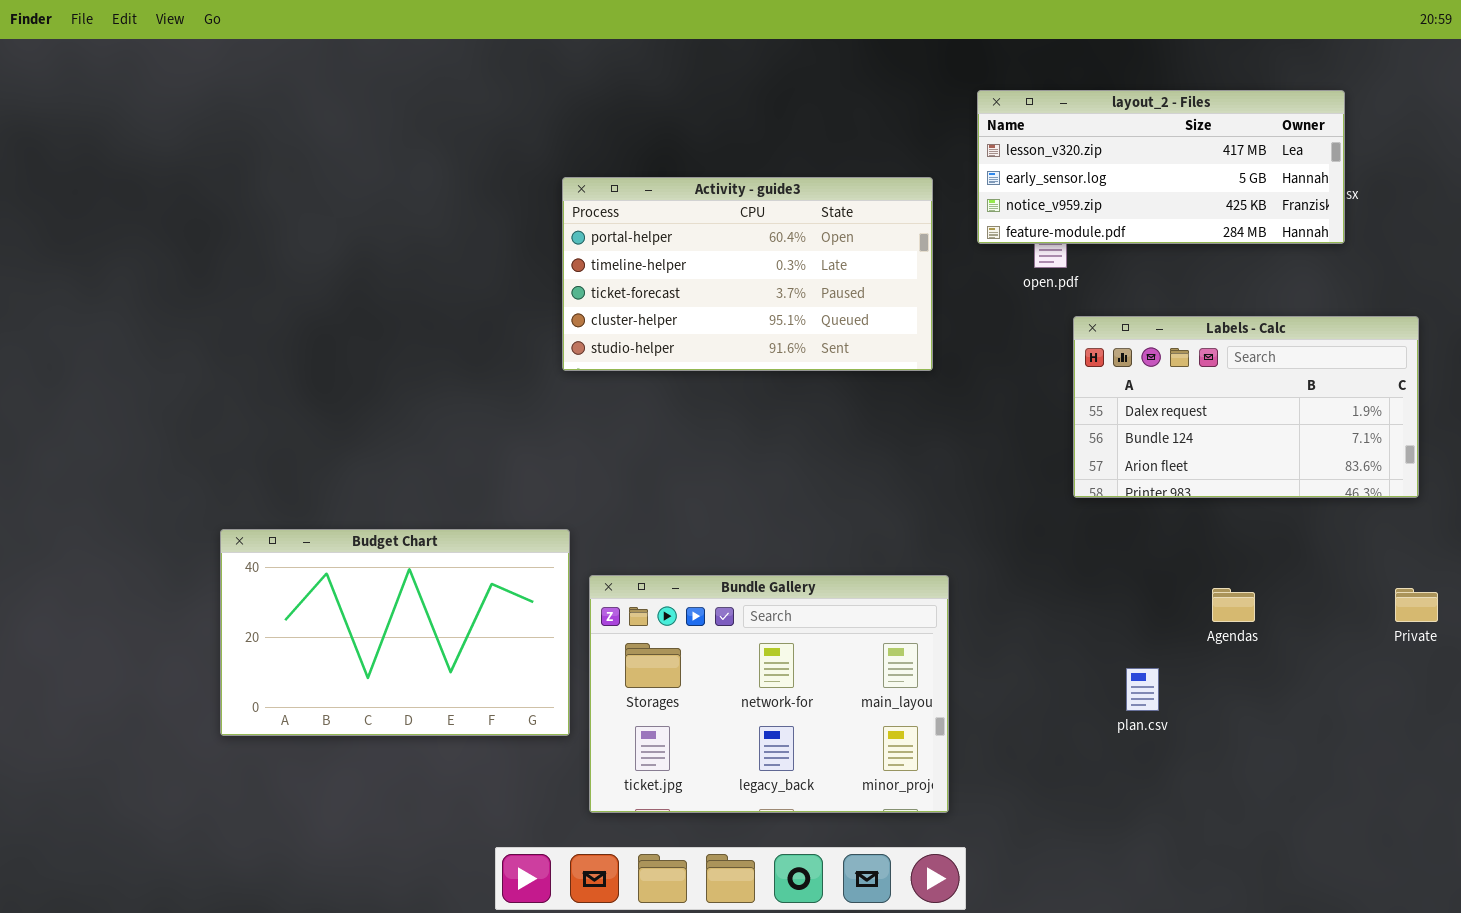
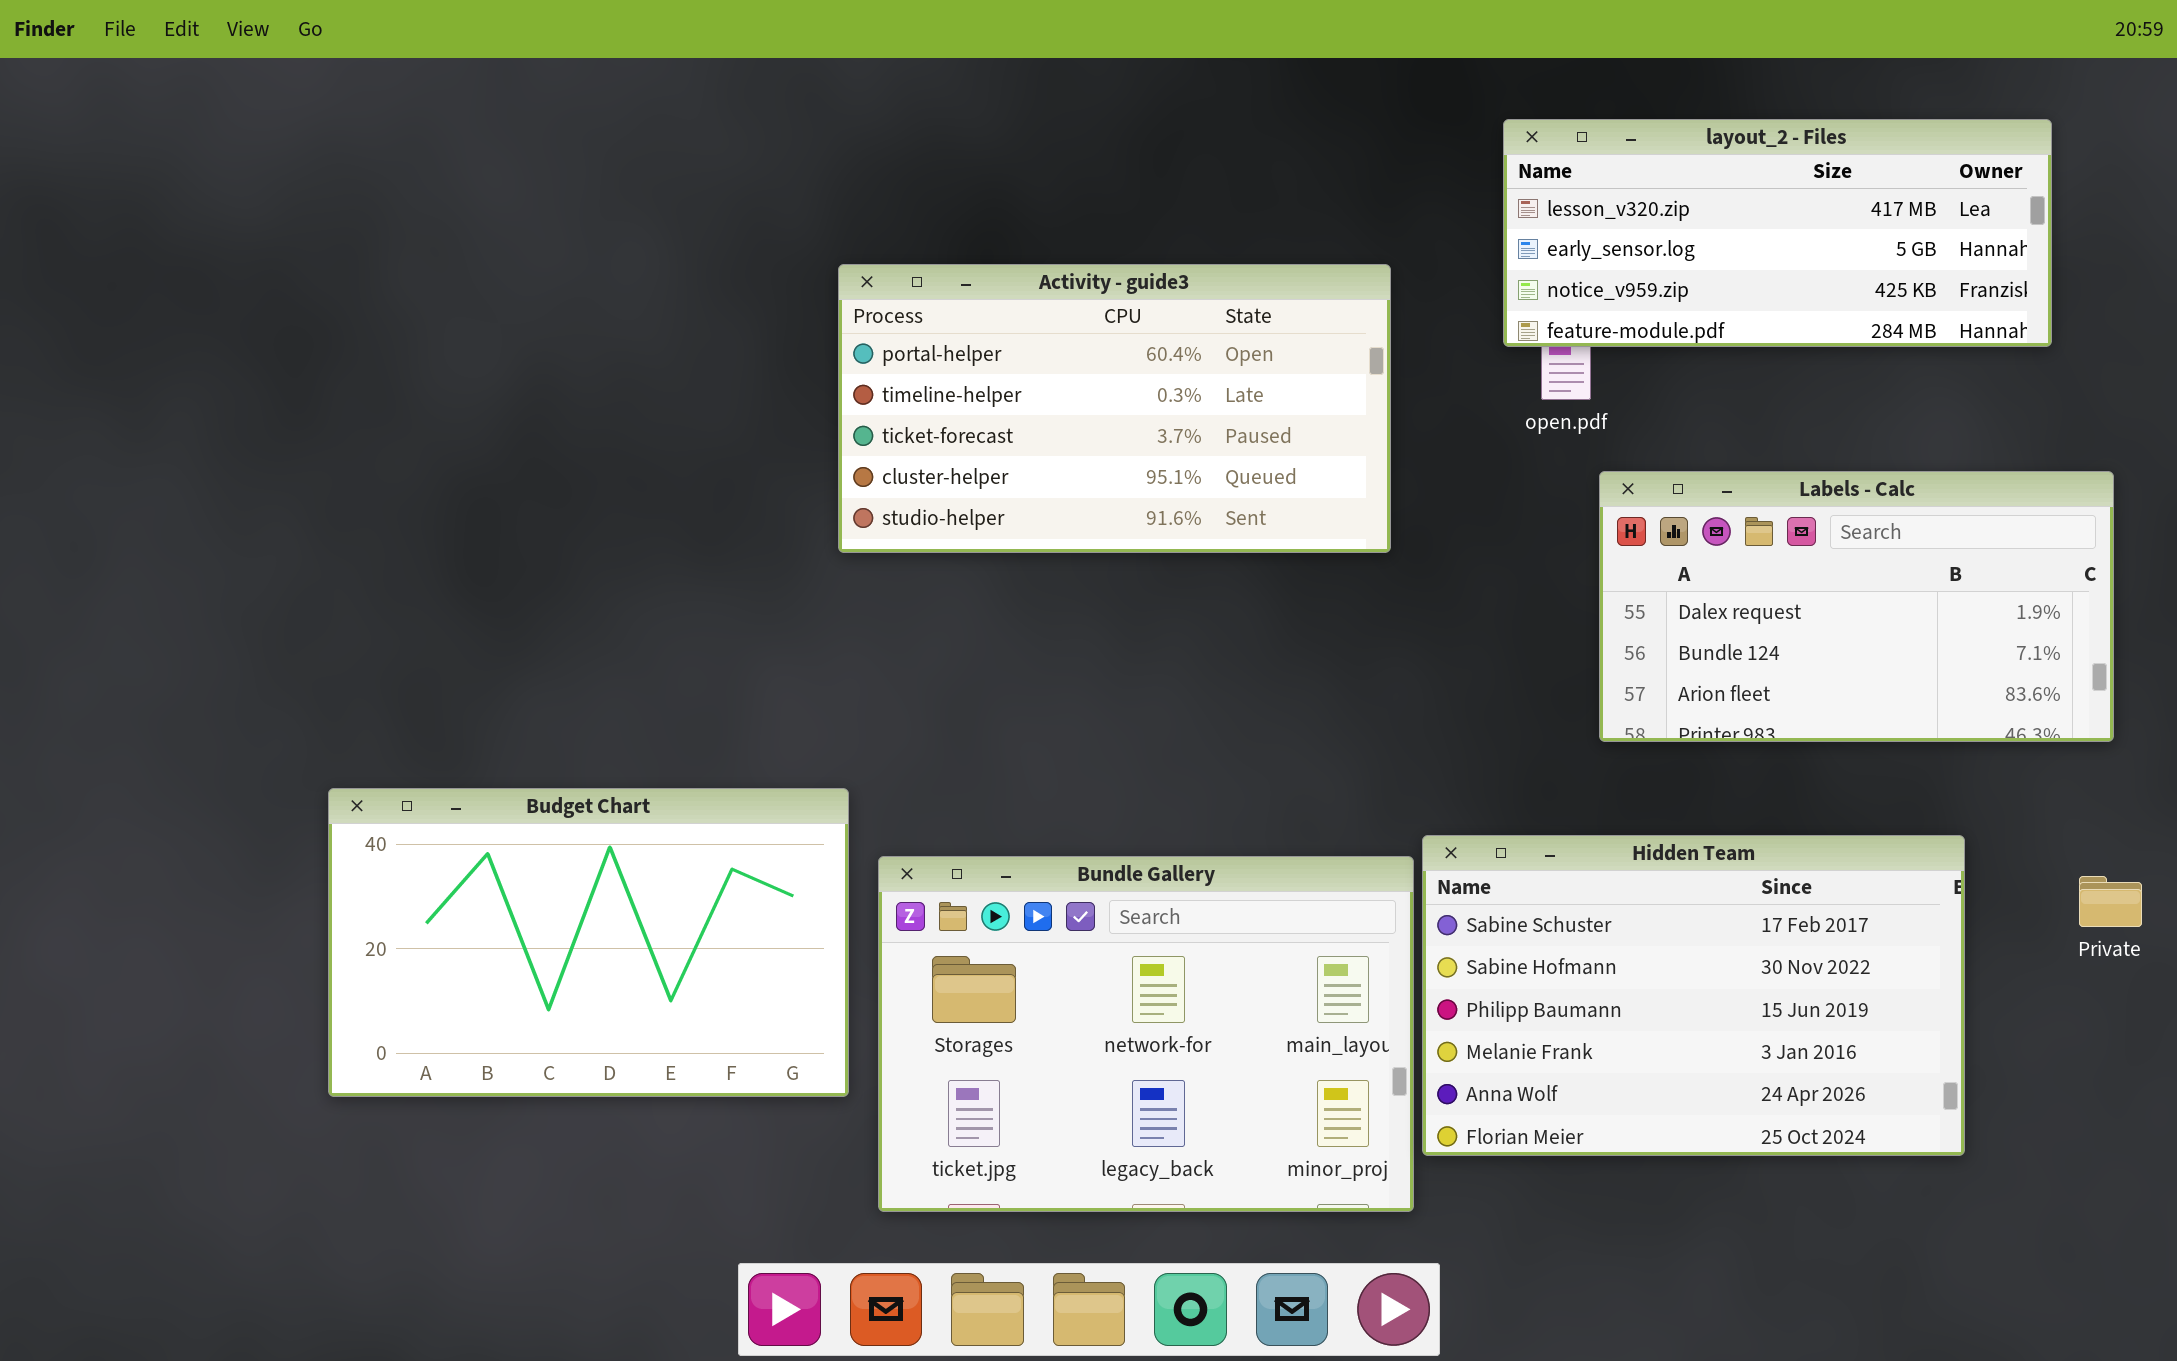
layout_2 - Files: [977,90,1345,244] -> [1503,119,2052,347], moved
Hidden Team: none -> [1422,835,1965,1156], opened

